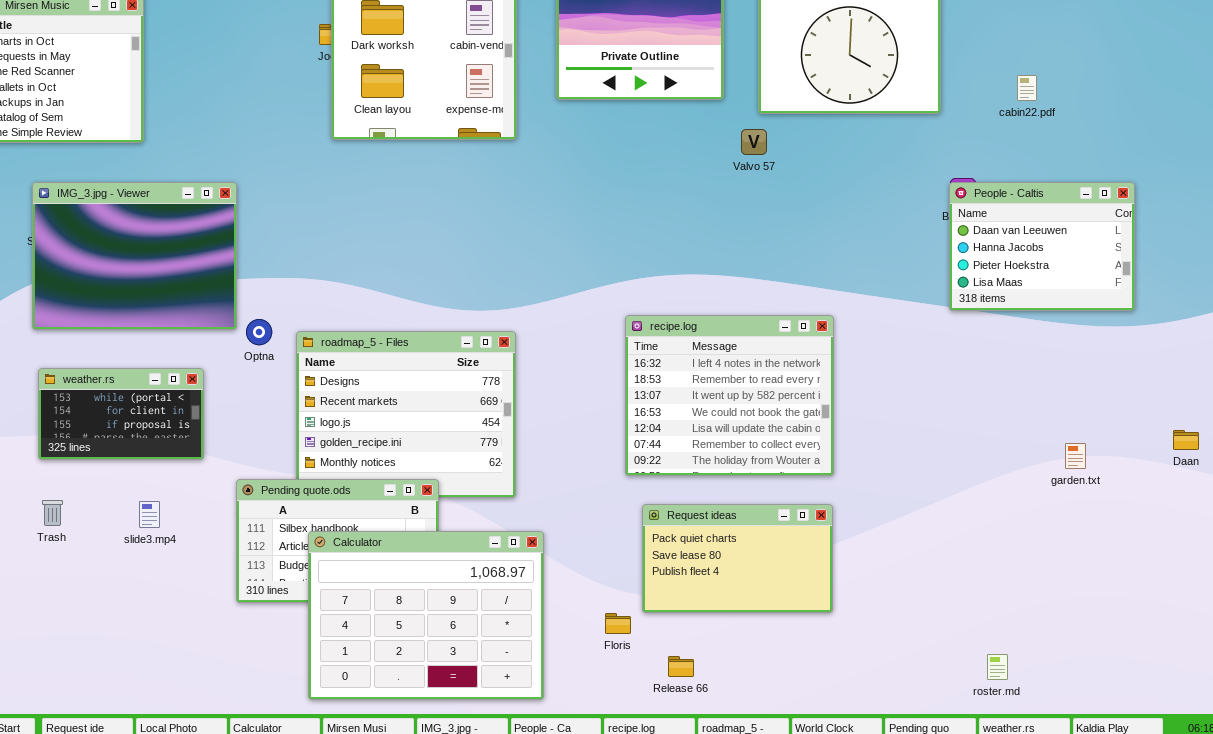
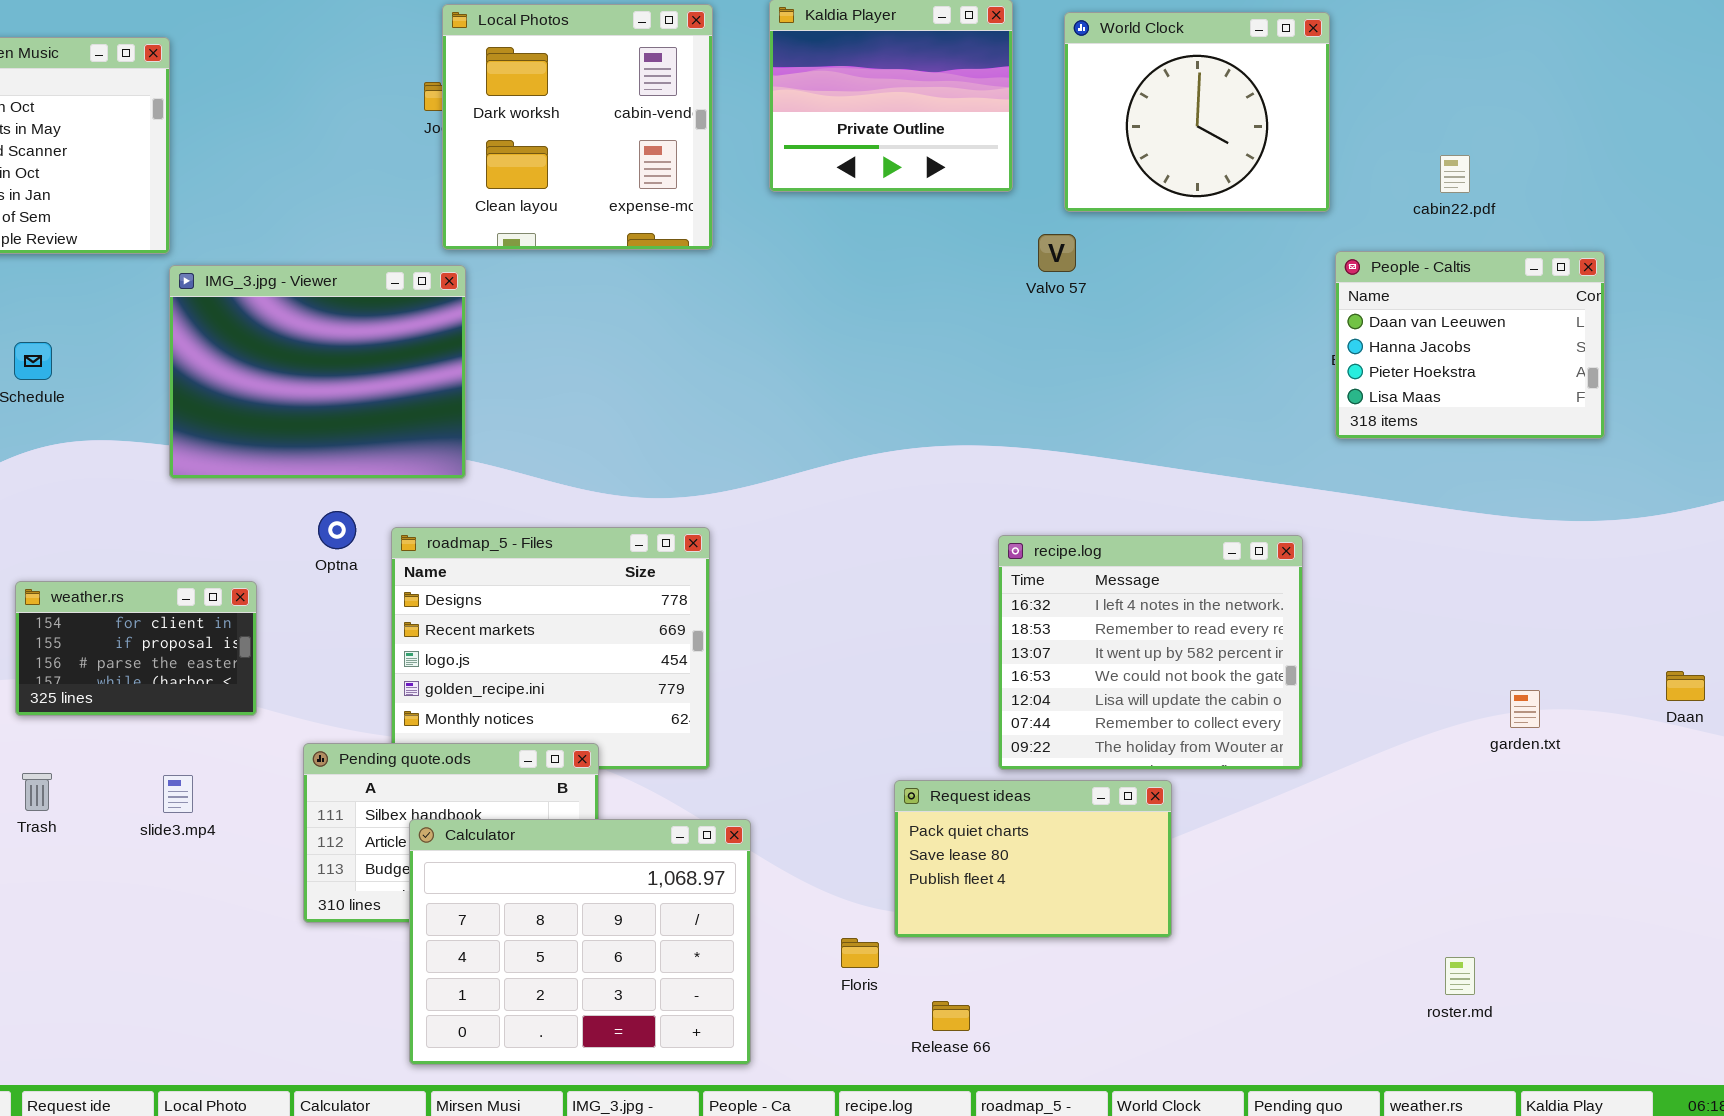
IMG_3.jpg - Viewer: [32,182,237,330] -> [169,265,466,479], moved
People - Caltis: [949,182,1135,311] -> [1335,251,1605,439], moved
recipe.log: [625,315,834,476] -> [998,535,1303,770], moved
weather.rs: [38,368,204,460] -> [15,581,257,716], scrolled down 1 row
roster.md: [987,654,1008,680] -> [1445,957,1475,995], moved

